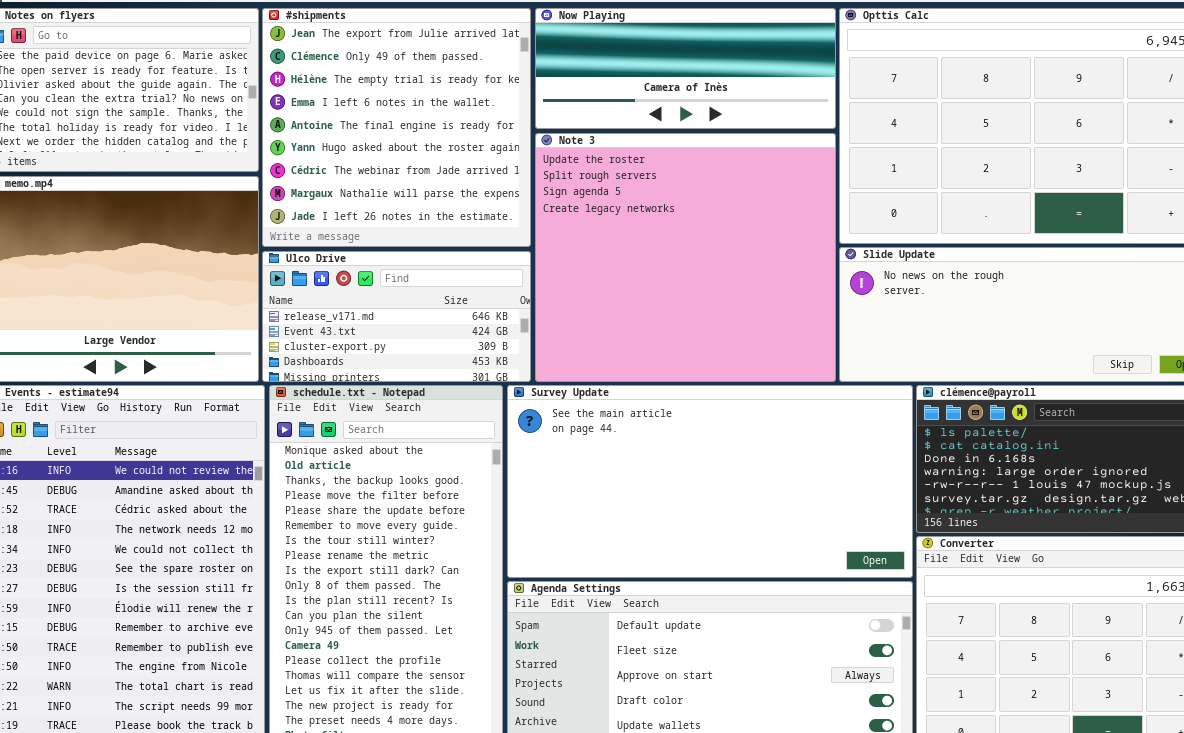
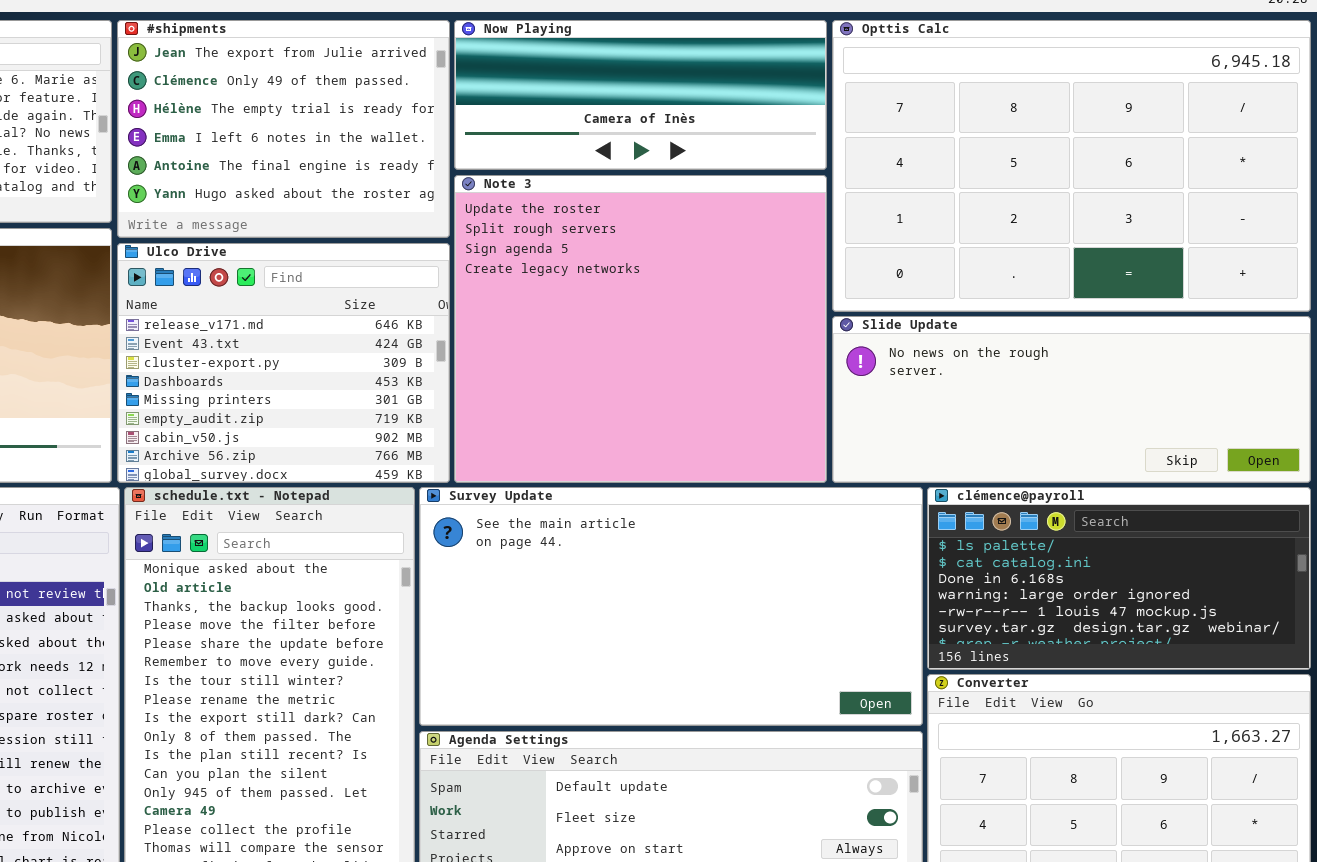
#shipments: [262,8,531,247] -> [117,20,450,238], resized
Ulco Drive: [262,251,531,382] -> [117,243,450,483], resized

